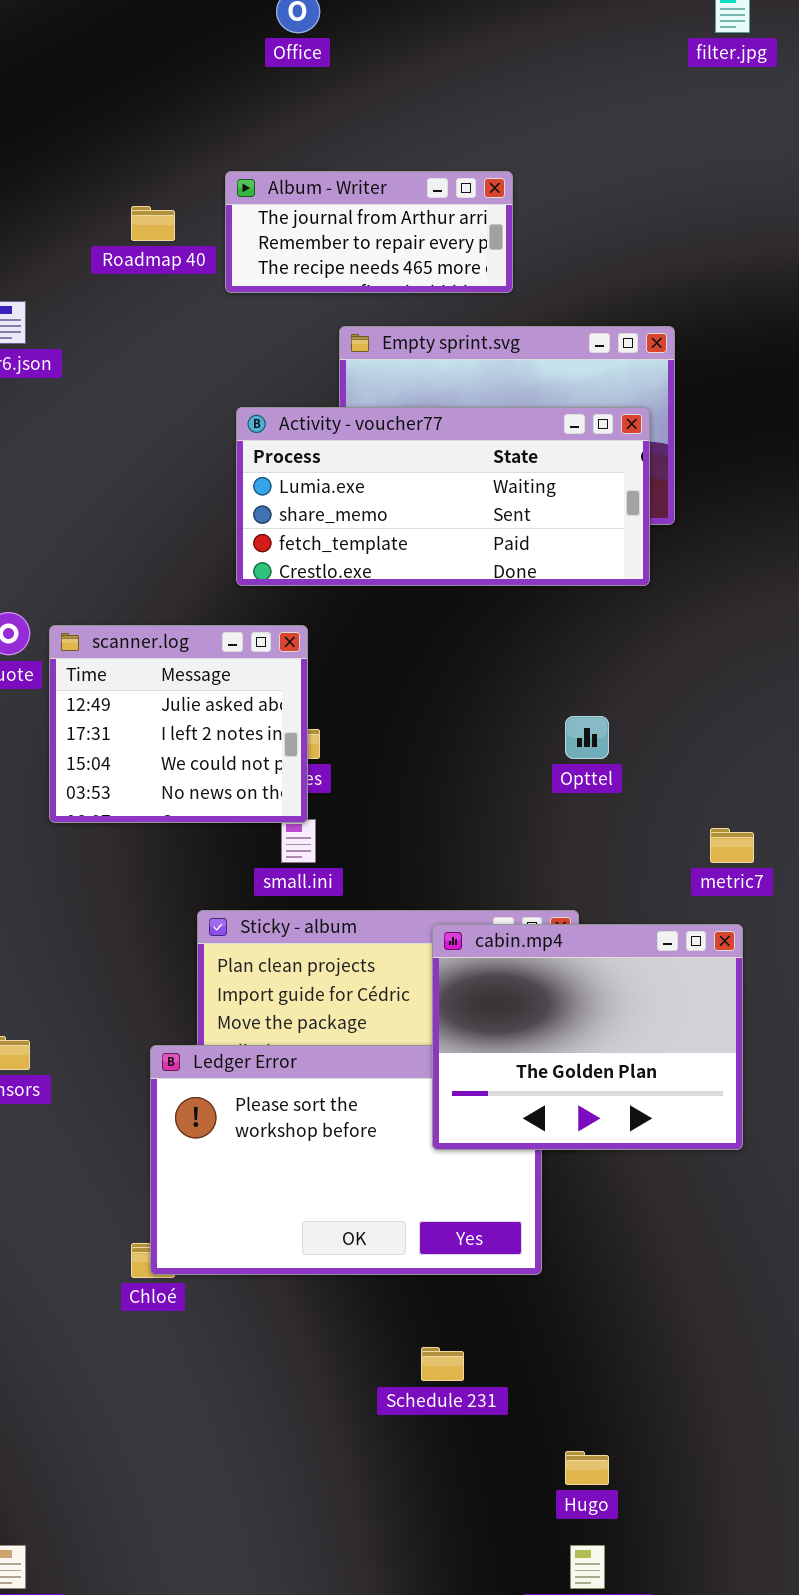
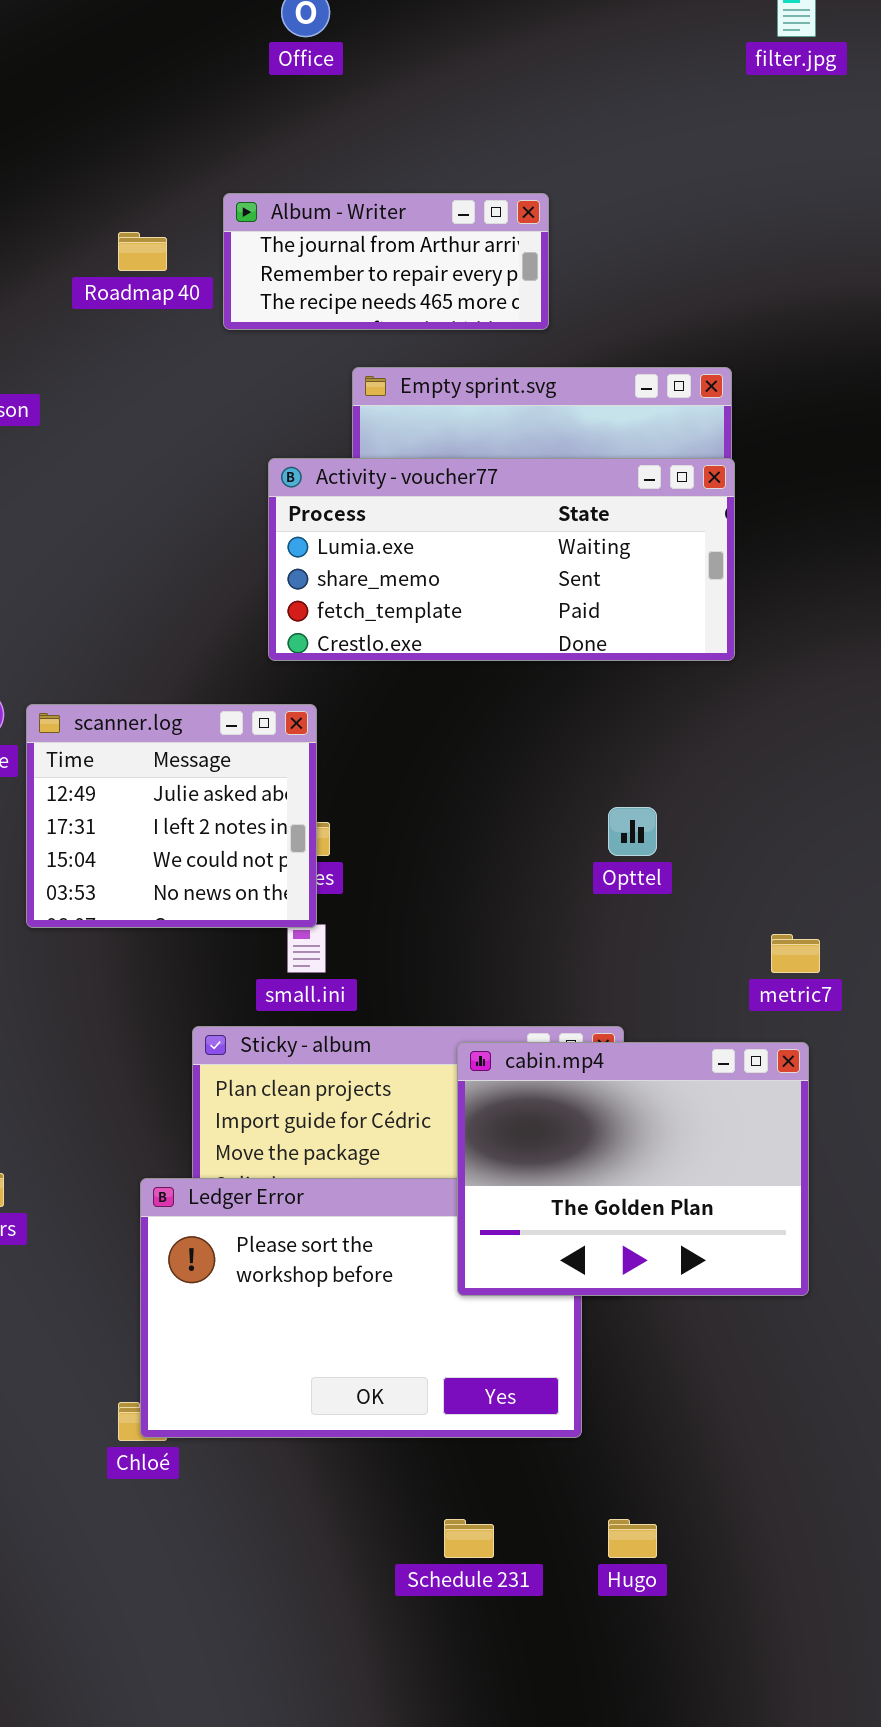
Activity - voucher77: [236,407,650,586] -> [268,458,735,661], moved
Hugo: [565,1451,609,1485] -> [608,1519,657,1558], moved

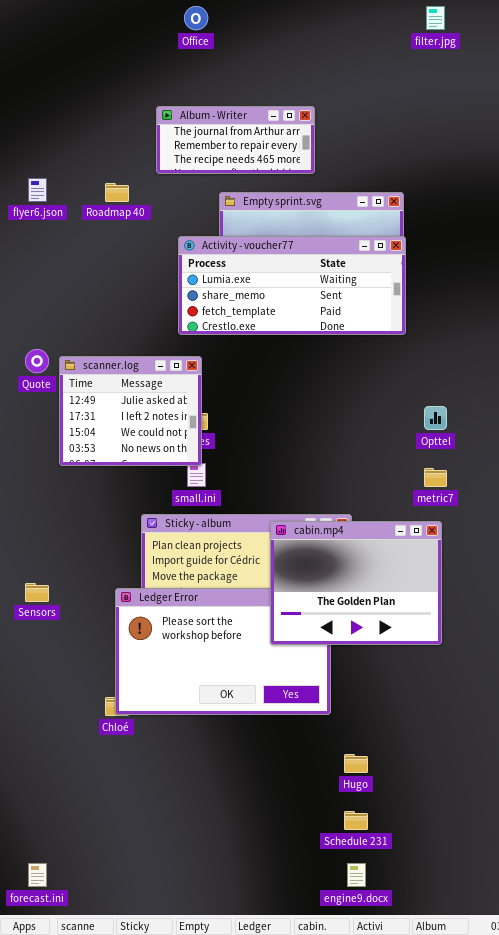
Roadmap 40: [118,232,167,271] -> [105,183,129,202], moved
Opttel: [608,807,657,856] -> [424,406,447,430], moved
Schedule 231: [444,1519,494,1558] -> [344,811,368,830], moved

